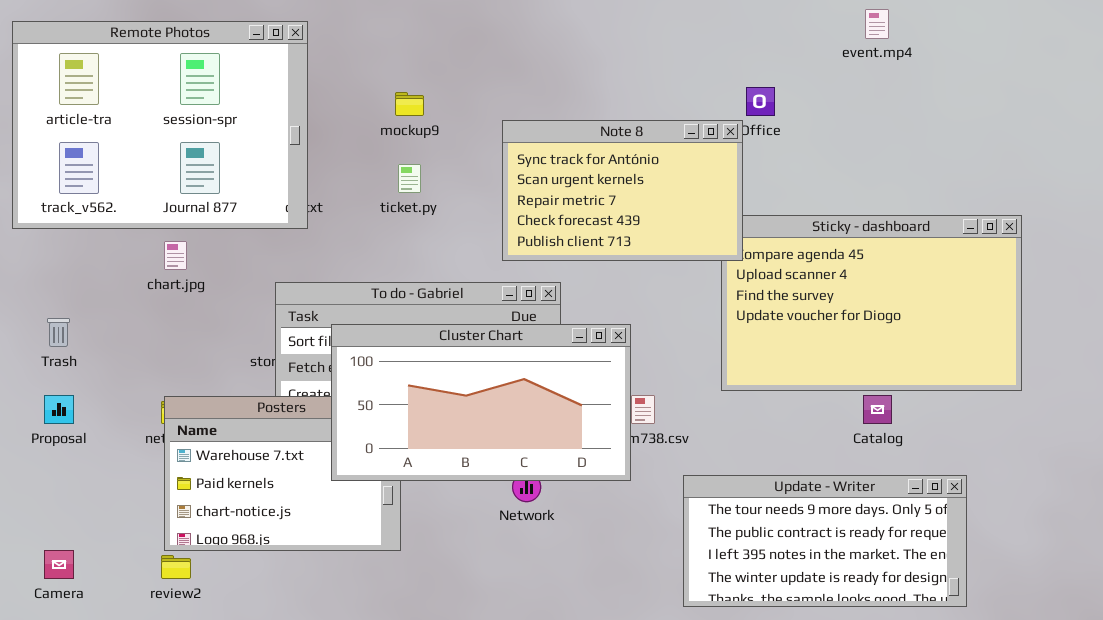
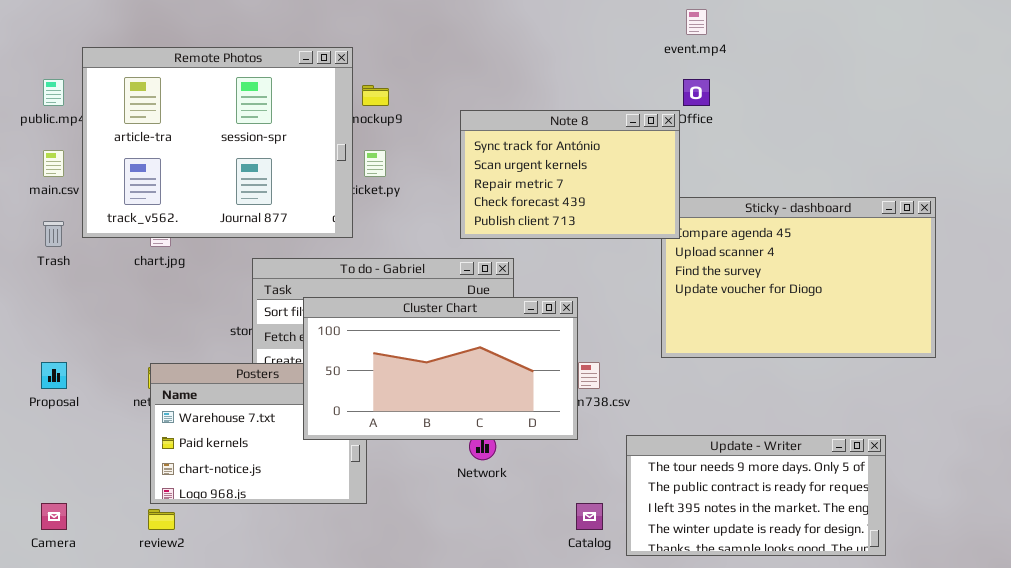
event.mp4: [865,9,889,39] -> [686,9,707,35], moved
Remote Photos: [12,21,308,229] -> [82,47,353,238], moved
Trash: [47,318,70,347] -> [43,221,64,247], moved
Catalog: [863,395,892,424] -> [576,503,603,530], moved

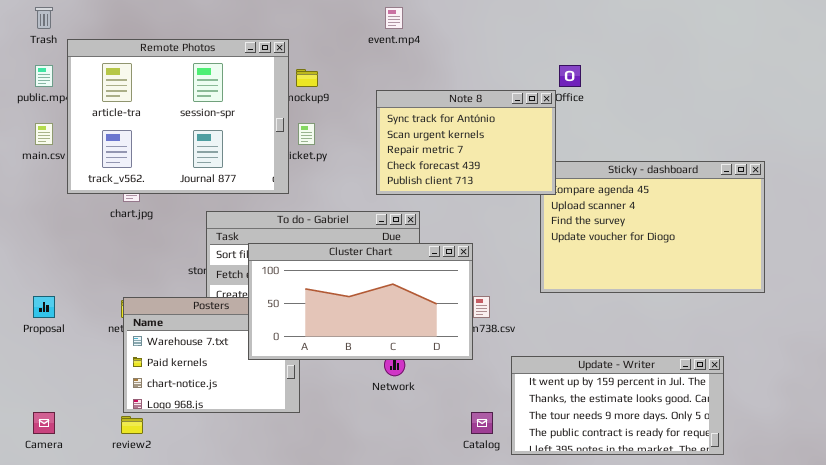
event.mp4: [686,9,707,35] -> [385,7,403,29], moved
Trash: [43,221,64,247] -> [35,7,53,29], moved
Update - Writer: [626,435,886,556] -> [511,356,724,455], scrolled up 2 rows

